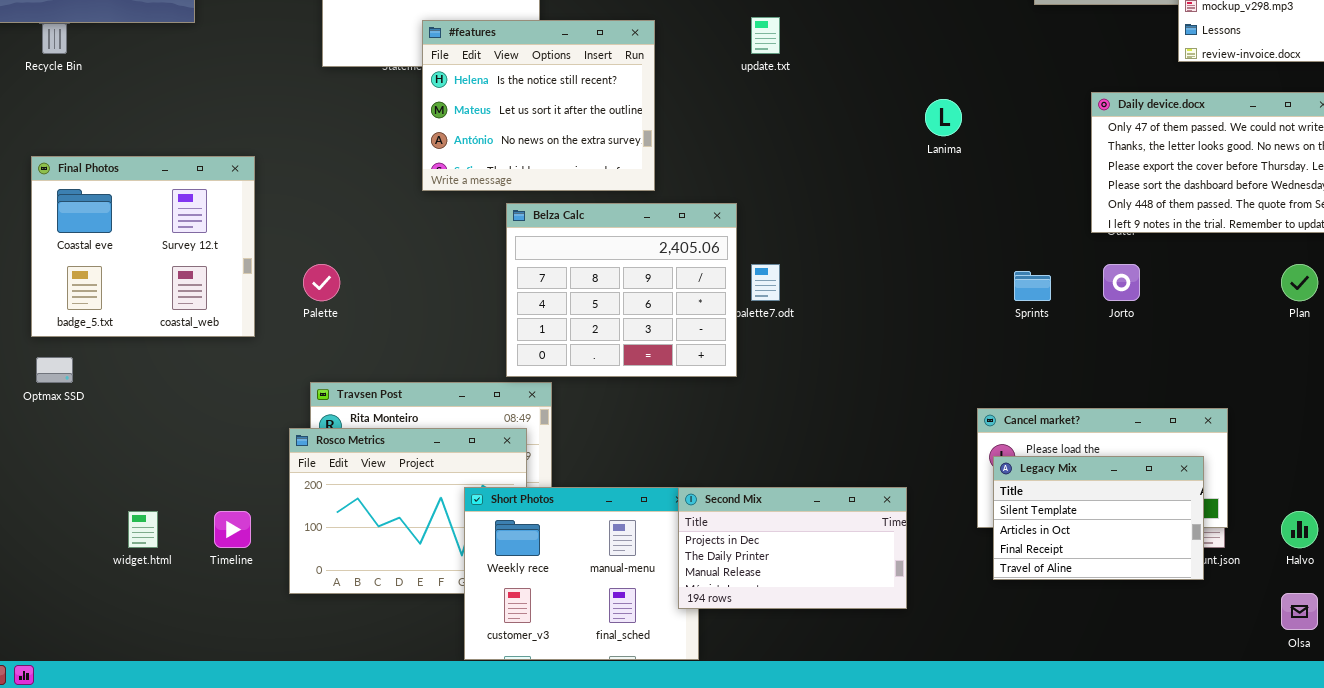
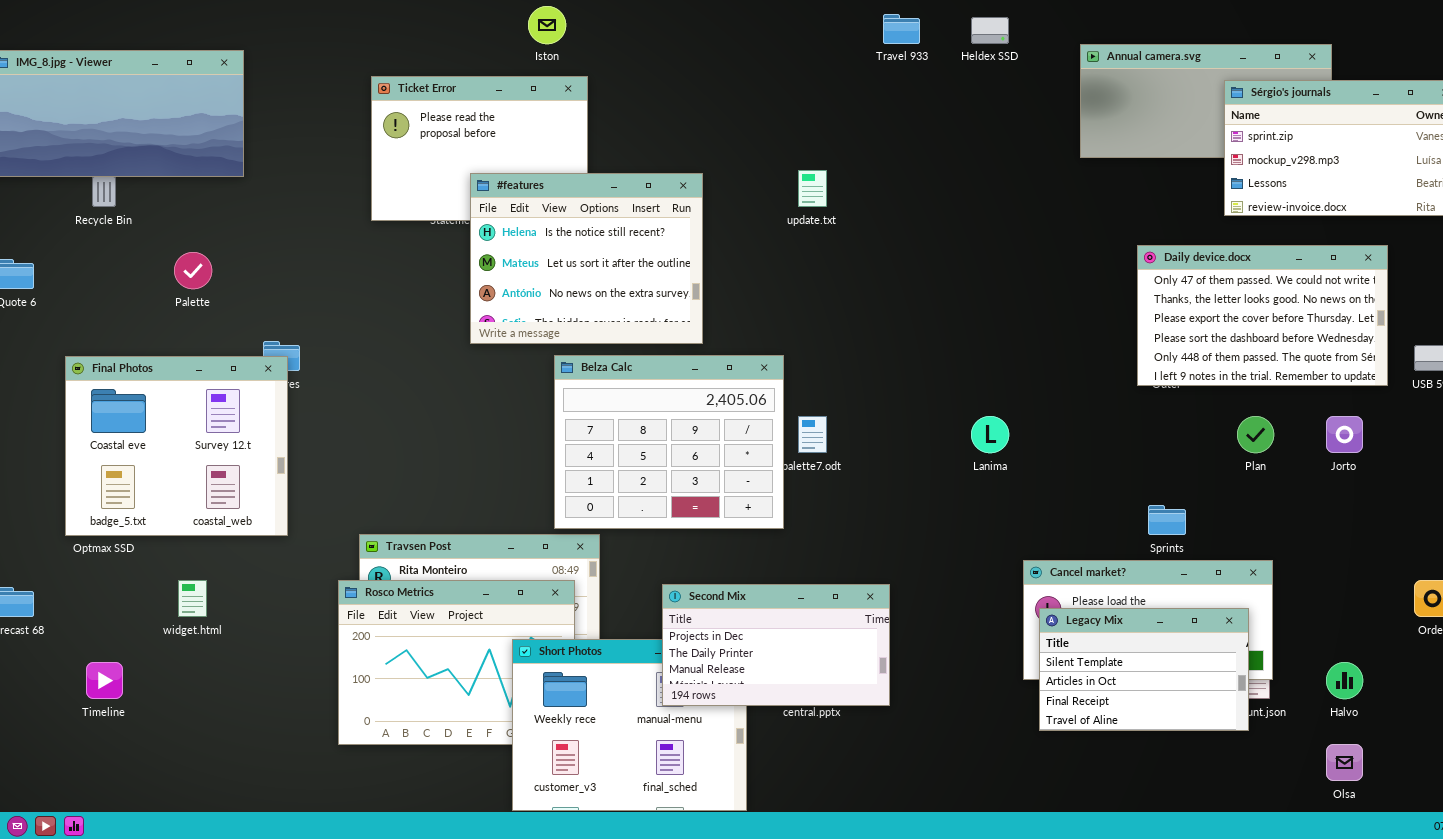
Lanima: [925,99,962,136] -> [971,416,1009,453], moved
Final Photos: [31,156,255,337] -> [65,356,288,536], moved
Palette: [303,264,340,301] -> [174,252,212,289], moved
Jorto: [1103,264,1140,301] -> [1326,416,1363,453], moved
Plan: [1281,264,1318,301] -> [1237,416,1274,453], moved
Sprints: [1014,271,1051,301] -> [1148,505,1186,535], moved
Second Mix: [678,487,907,609] -> [662,584,890,706], moved
widget.html: [128,511,158,548] -> [178,580,207,617], moved
Timeline: [214,511,251,548] -> [86,662,123,699], moved

